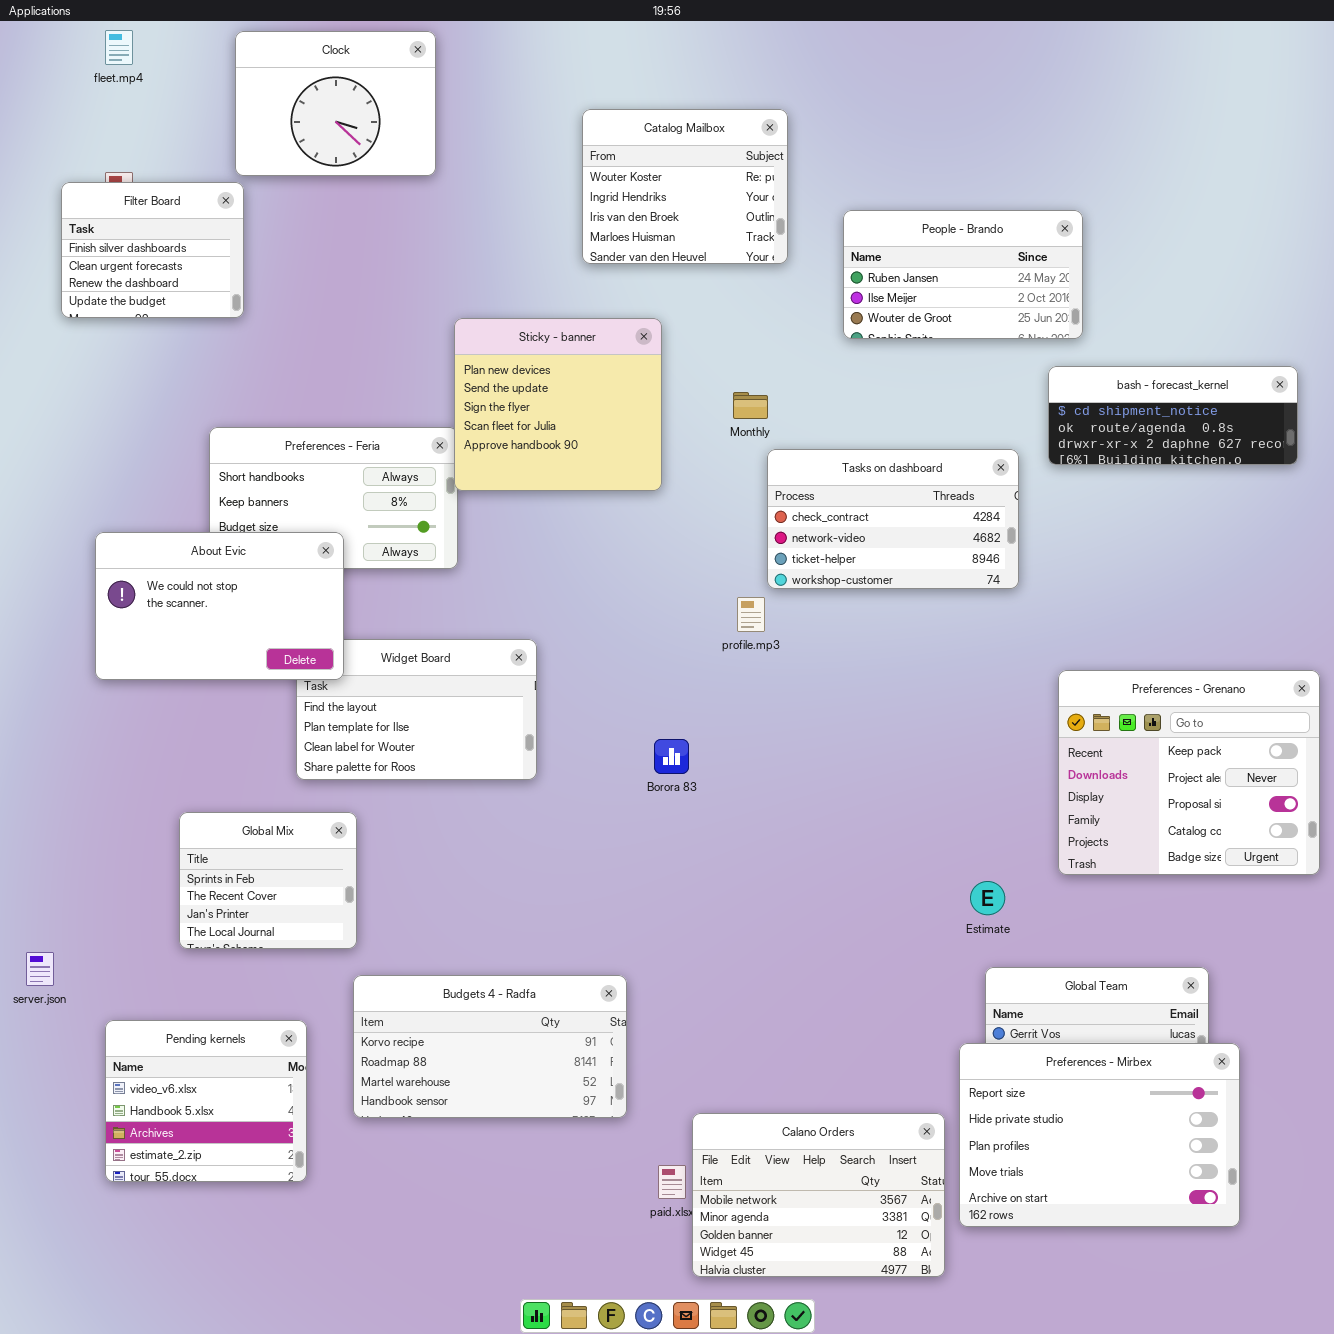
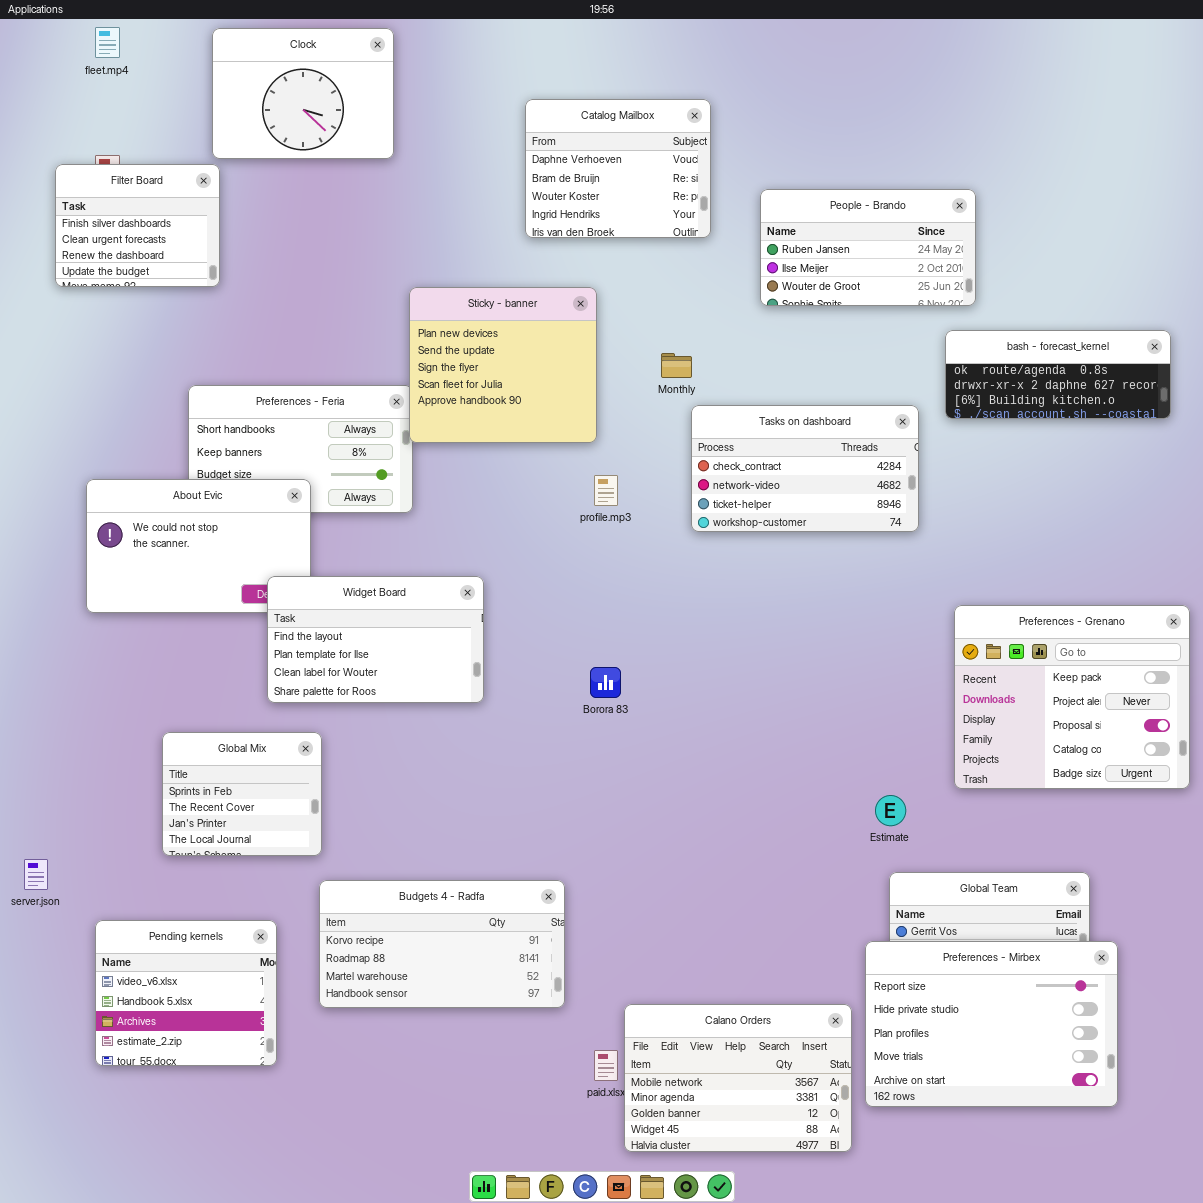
Catalog Mailbox: [582,109,788,264] -> [525,99,711,238], scrolled up 2 rows
bash - forecast_kernel: [1048,366,1298,465] -> [945,330,1171,419], scrolled down 1 row
profile.mp3: [737,597,765,632] -> [594,475,618,506], moved
Widget Board: [296,639,537,780] -> [267,576,484,703], raised

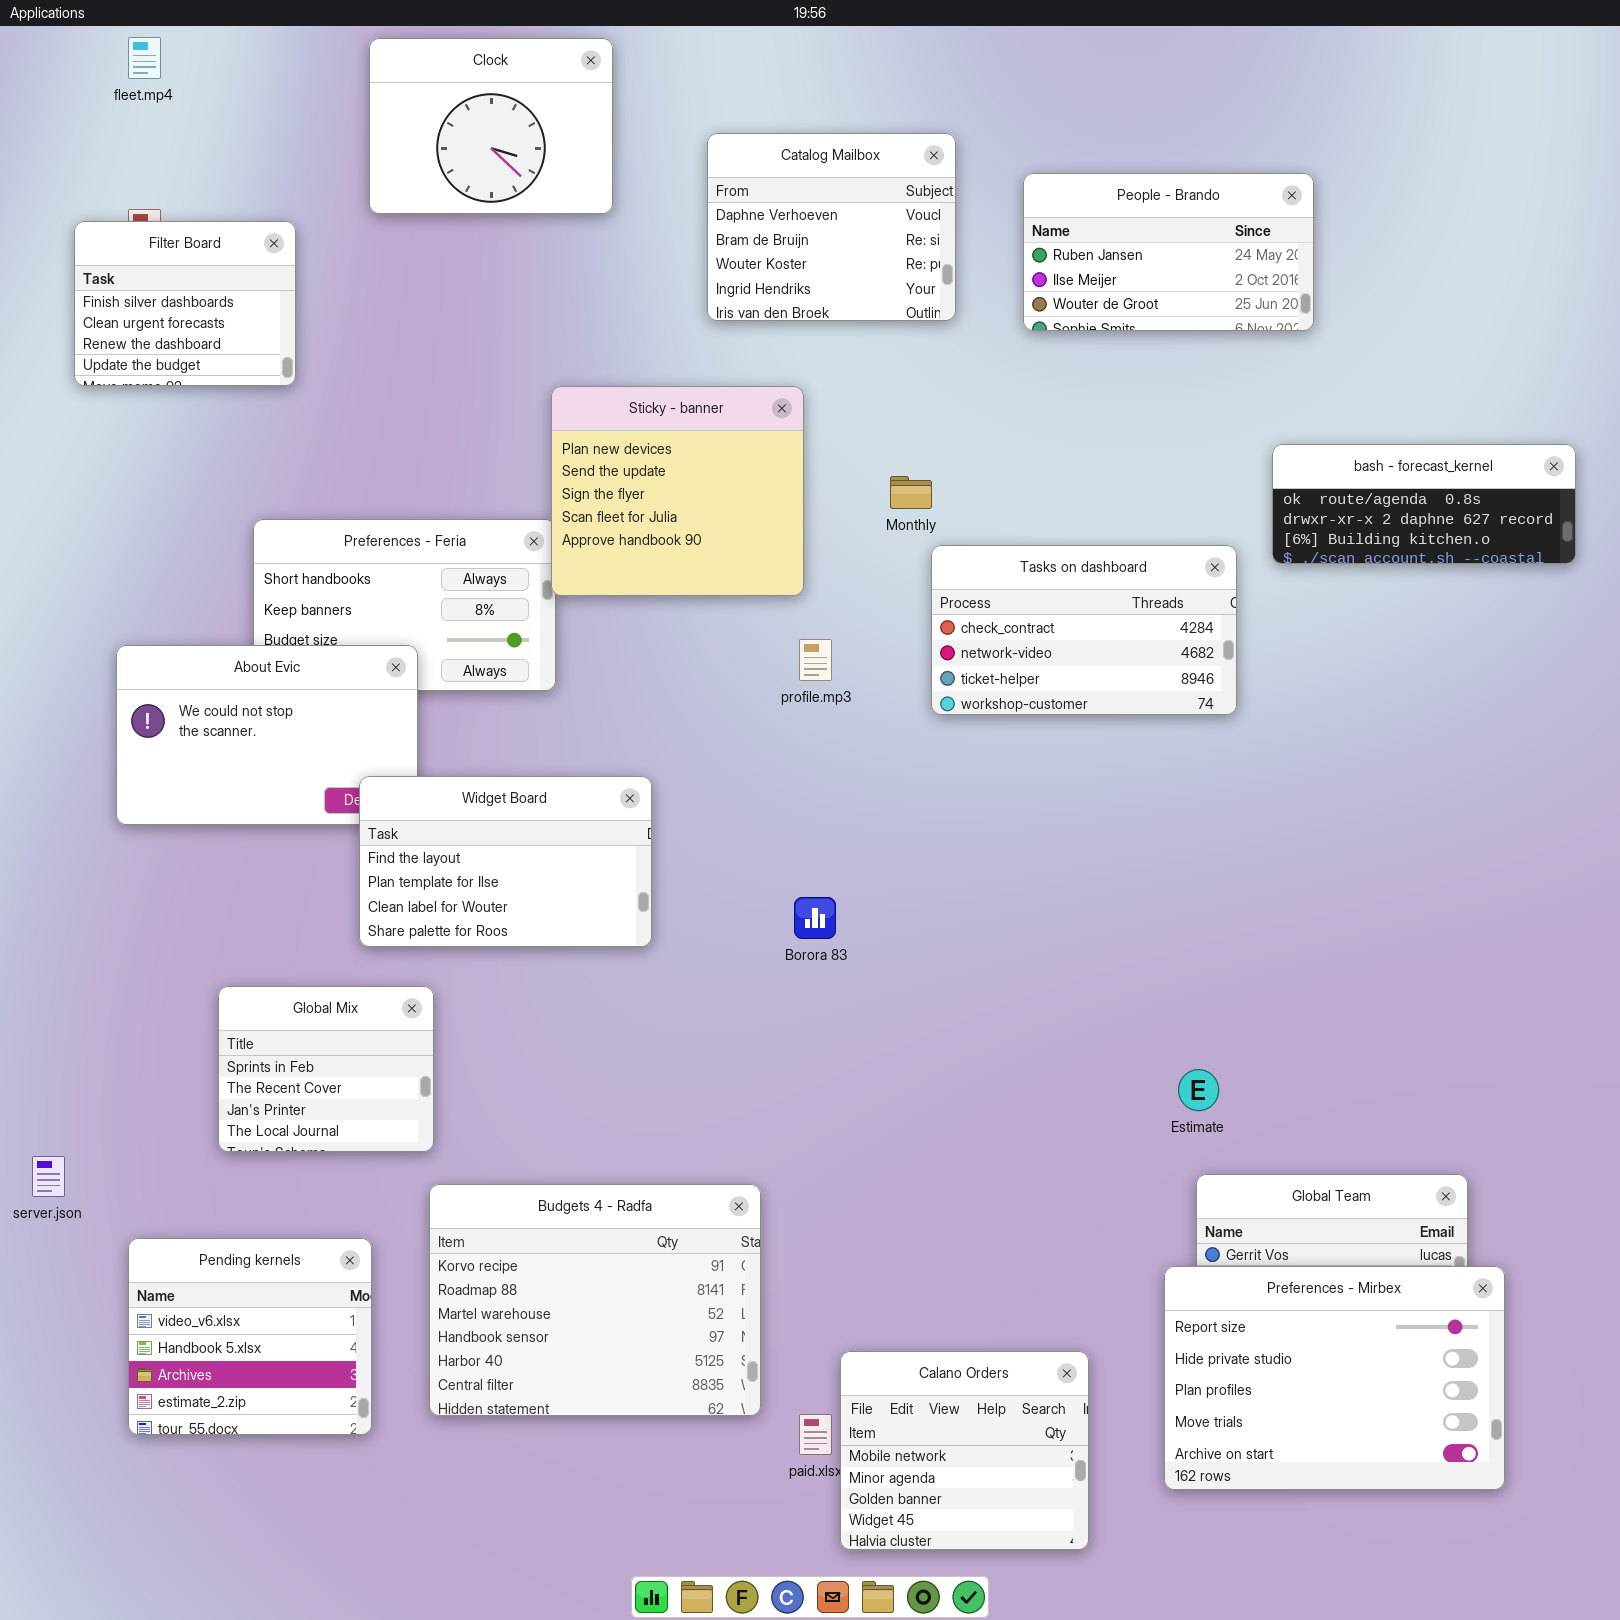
Clock: [212,28,394,159] -> [369,38,613,214], moved
People - Brando: [760,189,976,306] -> [1023,173,1314,331], moved
Preferences - Grenano: [954,605,1190,789] -> none, closed
Budgets 4 - Radfa: [319,880,565,1008] -> [429,1184,761,1416], resized
Calano Orders: [624,1004,852,1152] -> [840,1351,1089,1550], resized

